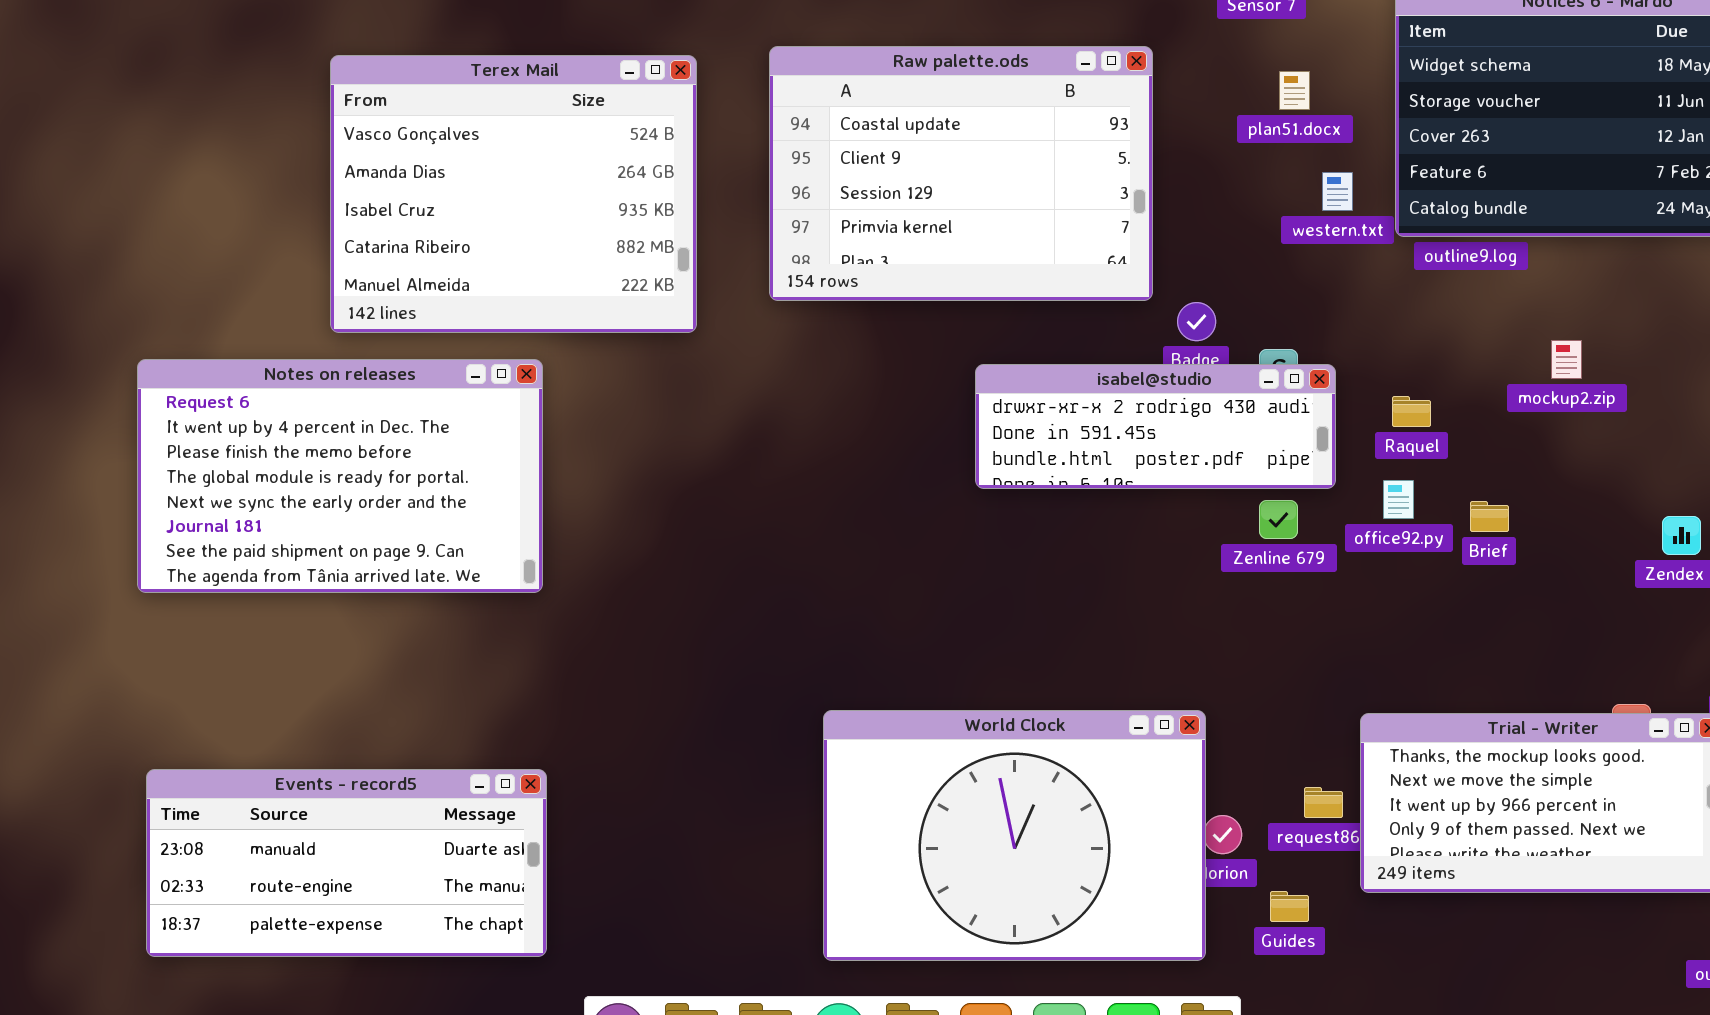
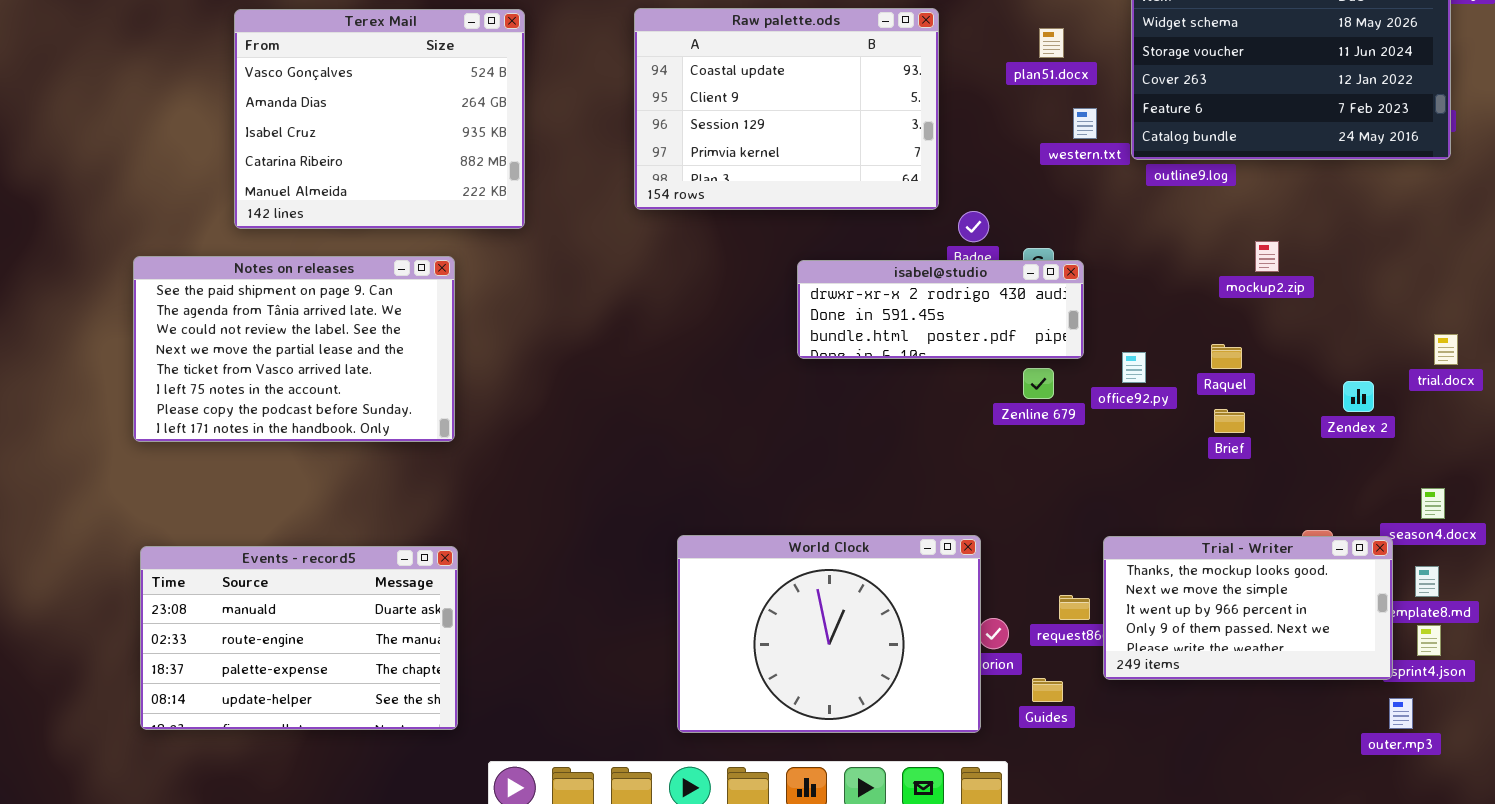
Terex Mail: [330,55,697,333] -> [234,9,525,229], moved
Notes on releases: [137,359,543,593] -> [133,256,455,442], scrolled down 6 rows
Raquel: [1392,396,1431,427] -> [1211,344,1242,369], moved
Brief: [1470,501,1509,532] -> [1214,409,1245,433], moved
Events - record5: [146,769,547,957] -> [140,546,458,730], resized

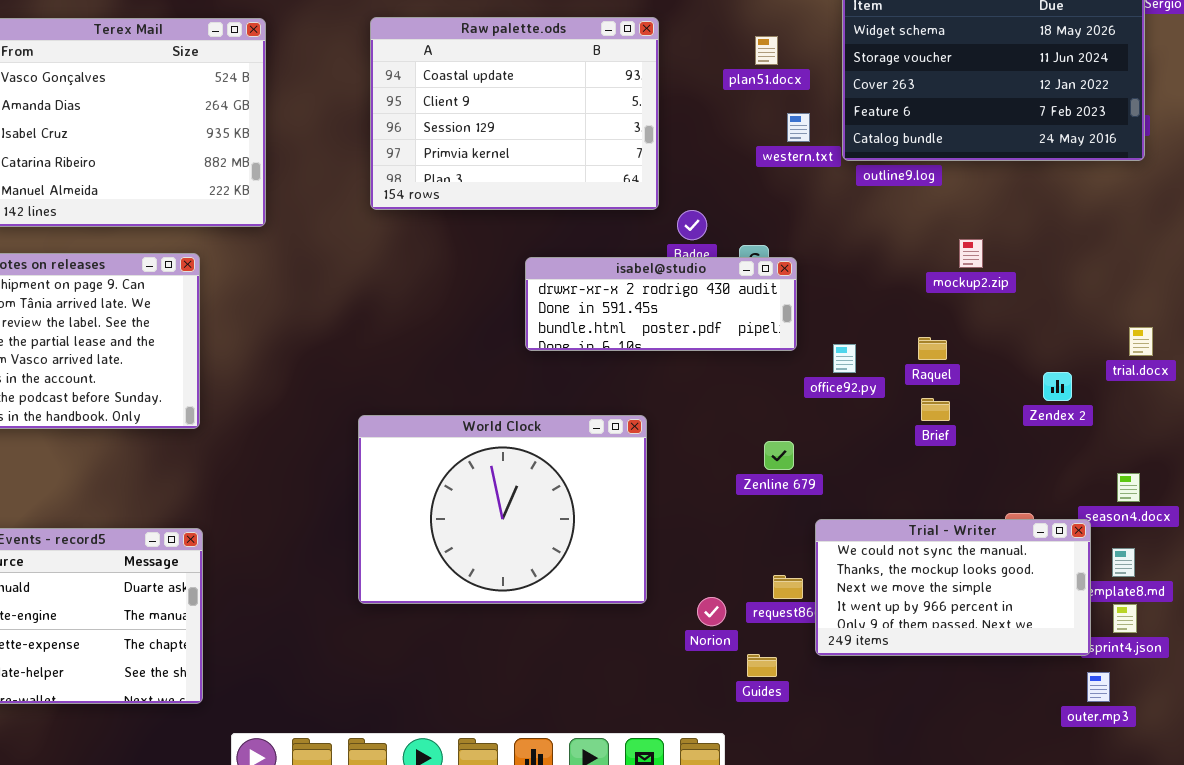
Zenline 679: [1023,368,1054,399] -> [764,441,794,470], moved
World Clock: [677,535,981,733] -> [358,415,647,604], moved
Trial - Writer: [1103,536,1393,680] -> [815,519,1091,656], scrolled up 1 row

